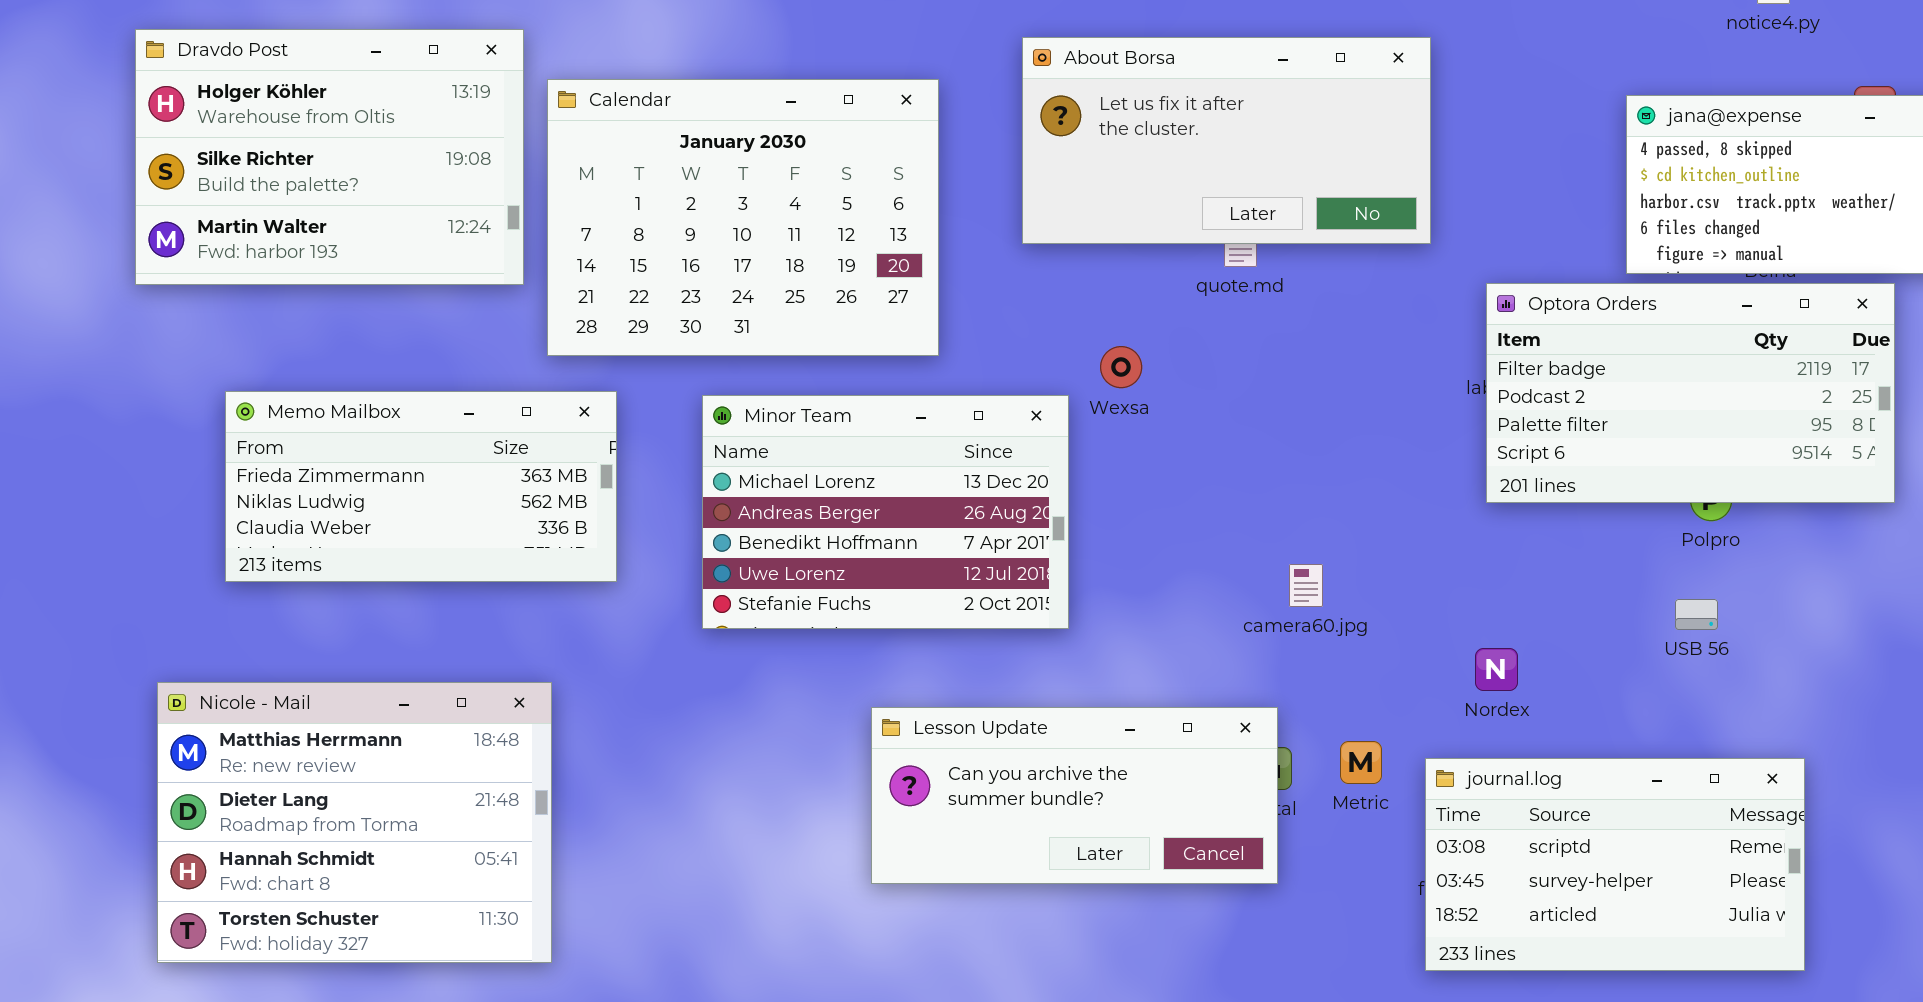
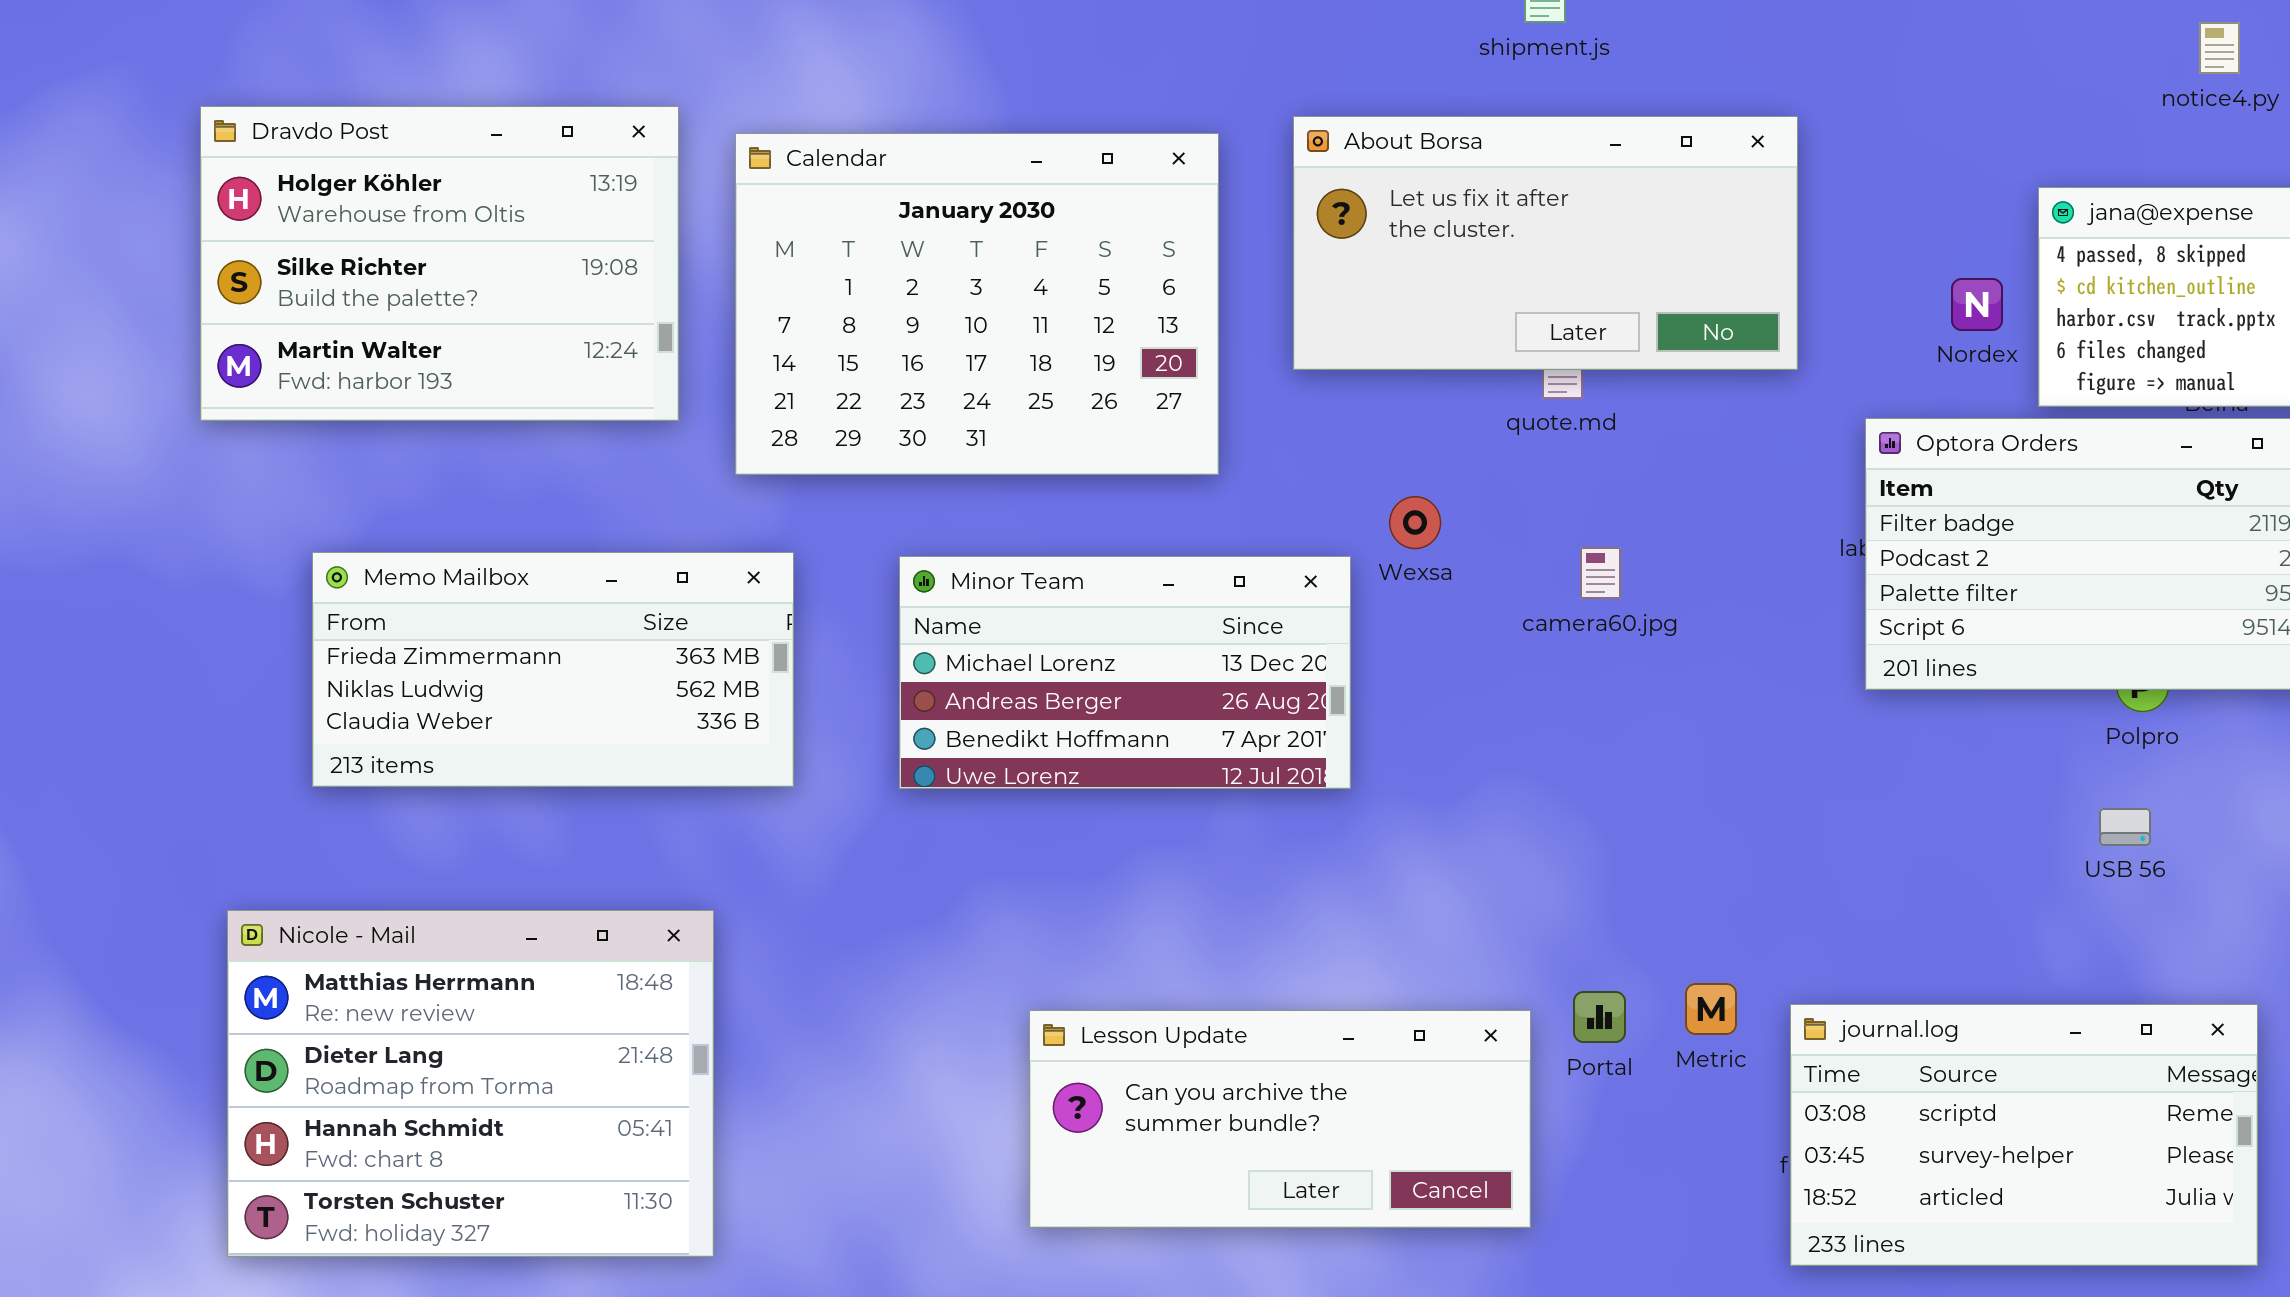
Calendar: [547,79,939,356] -> [735,133,1219,475], moved
Minor Team: [702,395,1069,629] -> [899,556,1351,789], resized
camera60.jpg: [1289,564,1323,607] -> [1580,547,1621,599], moved
Nordex: [1475,648,1518,691] -> [1951,278,2003,331], moved
Lesson Update: [871,707,1278,884] -> [1029,1010,1531,1228], moved

